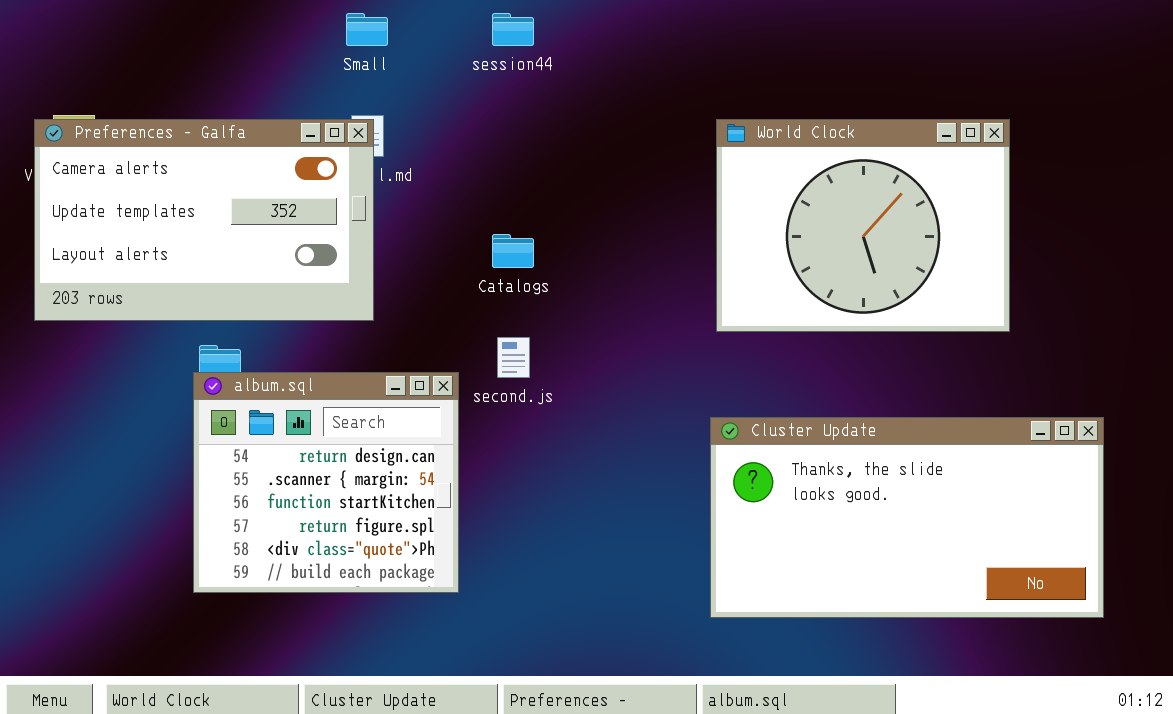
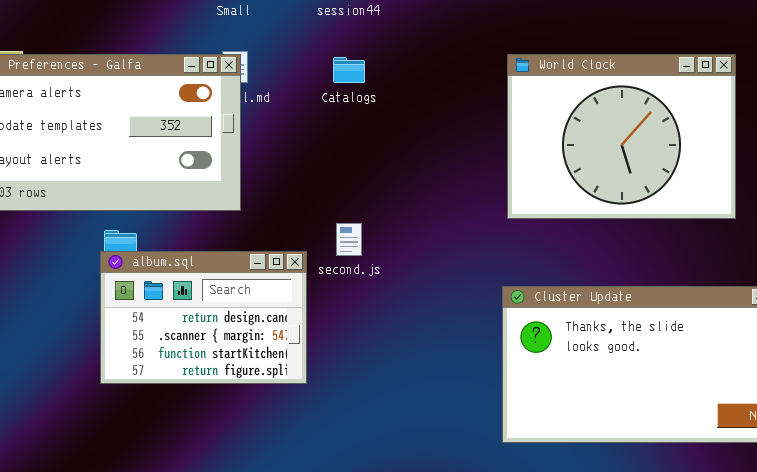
Catalogs: [492,234,534,268] -> [333,57,365,83], moved
album.sql: [193,372,459,593] -> [100,251,307,384], resized

